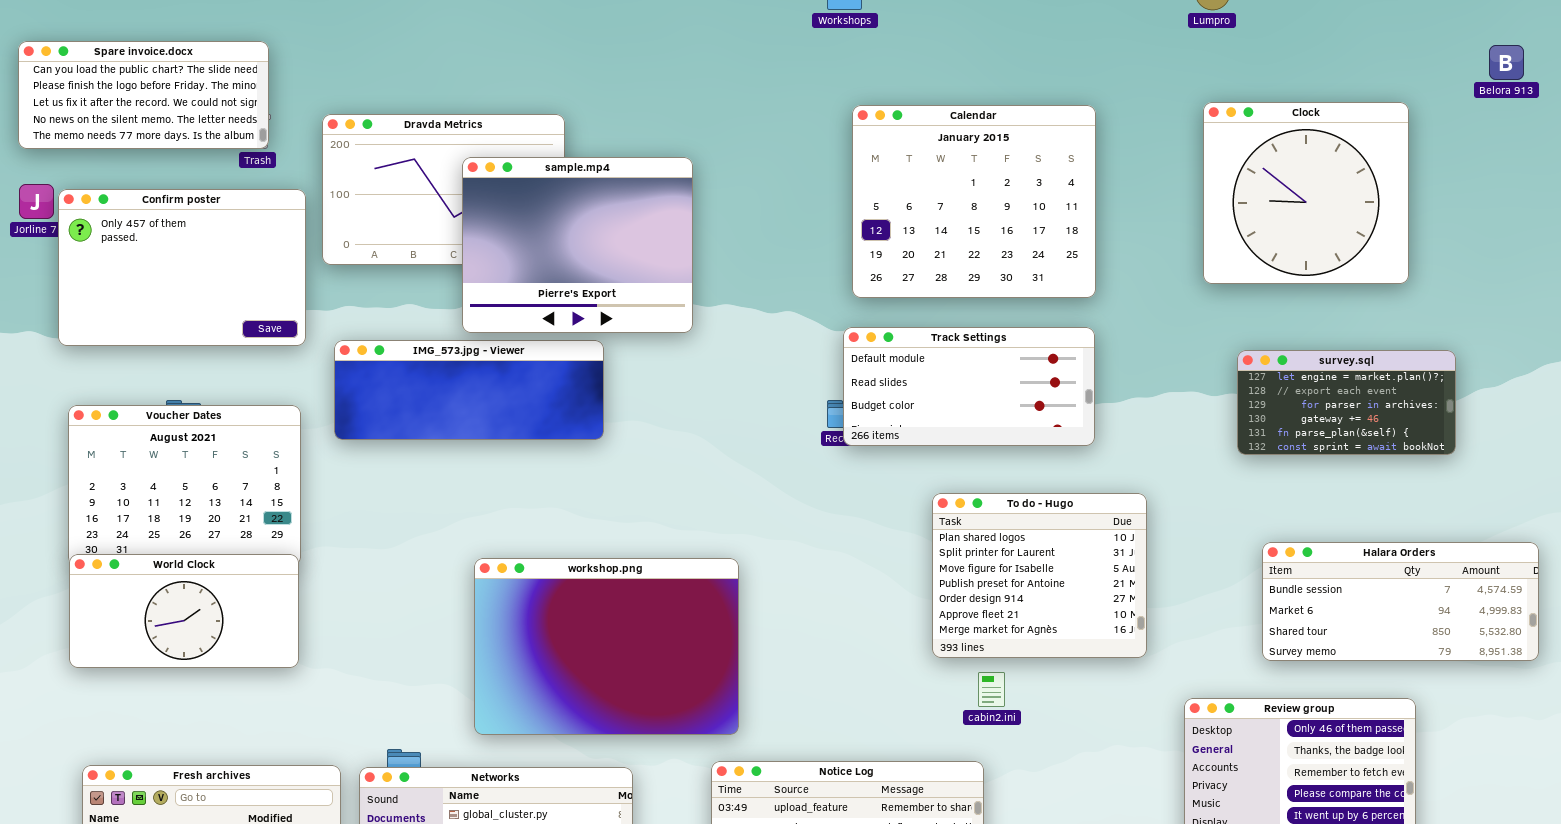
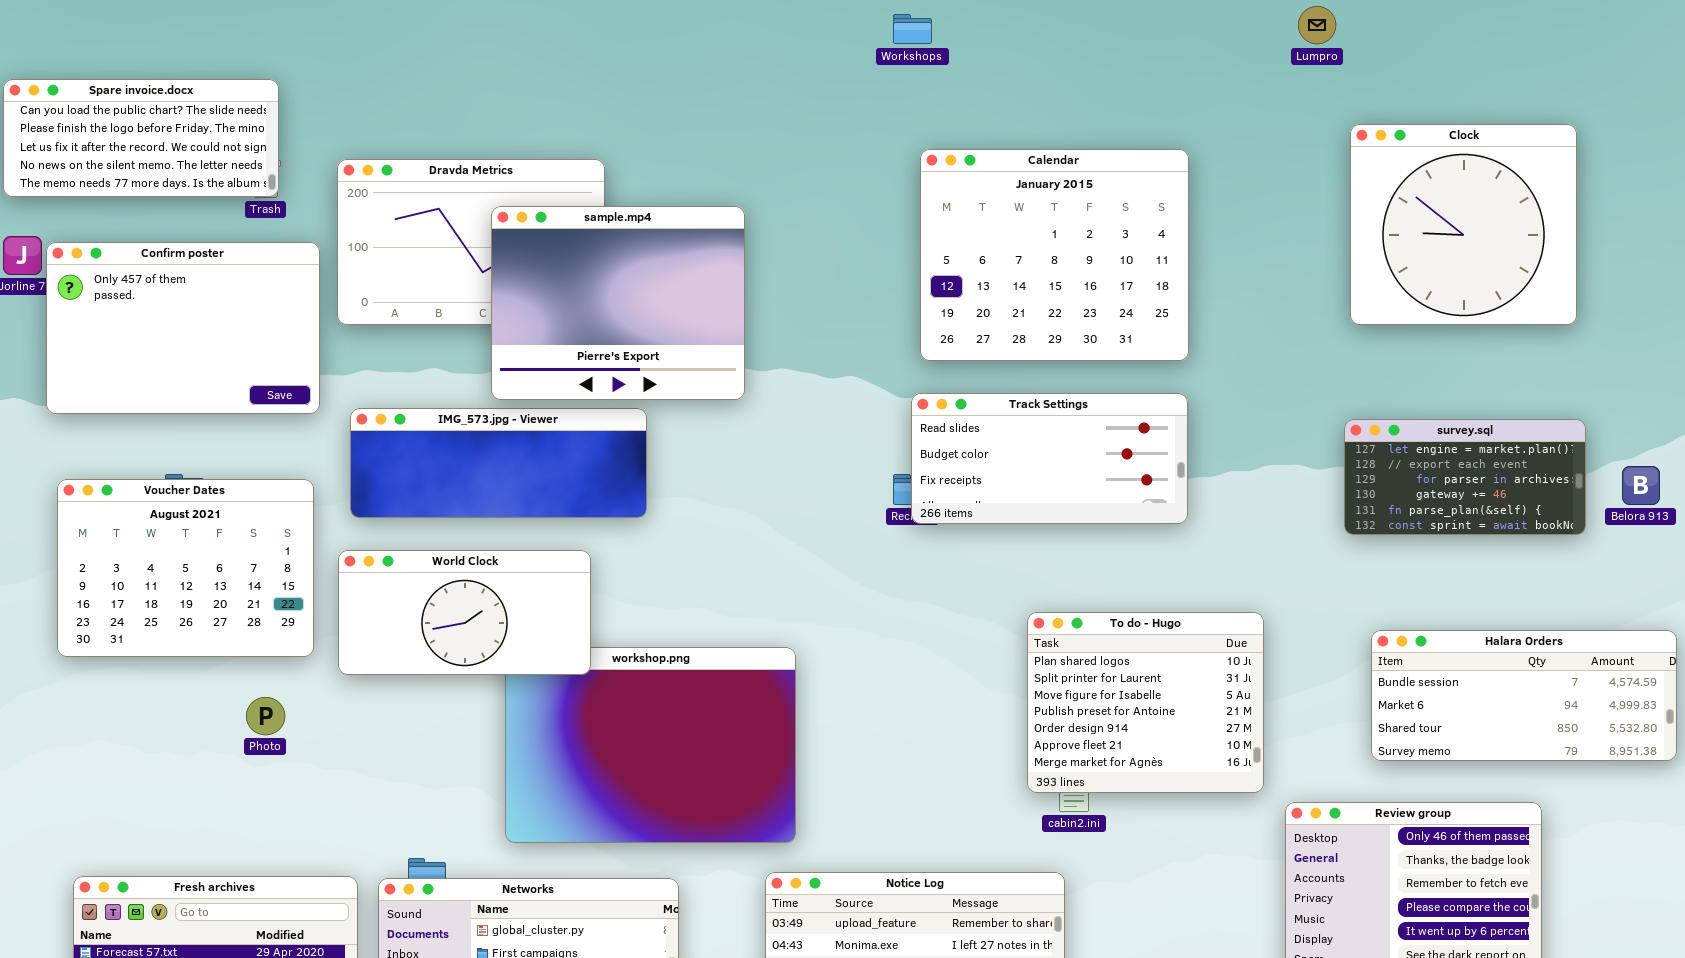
Belora 913: [1489,45,1524,80] -> [1622,466,1660,505], moved
Clock: [1203,102,1409,284] -> [1350,124,1577,325], moved
Track Settings: [843,327,1095,446] -> [911,393,1188,524], scrolled down 1 row
To do - Hugo: [932,493,1147,658] -> [1027,612,1264,793], moved
World Clock: [69,554,299,668] -> [338,550,591,675], moved

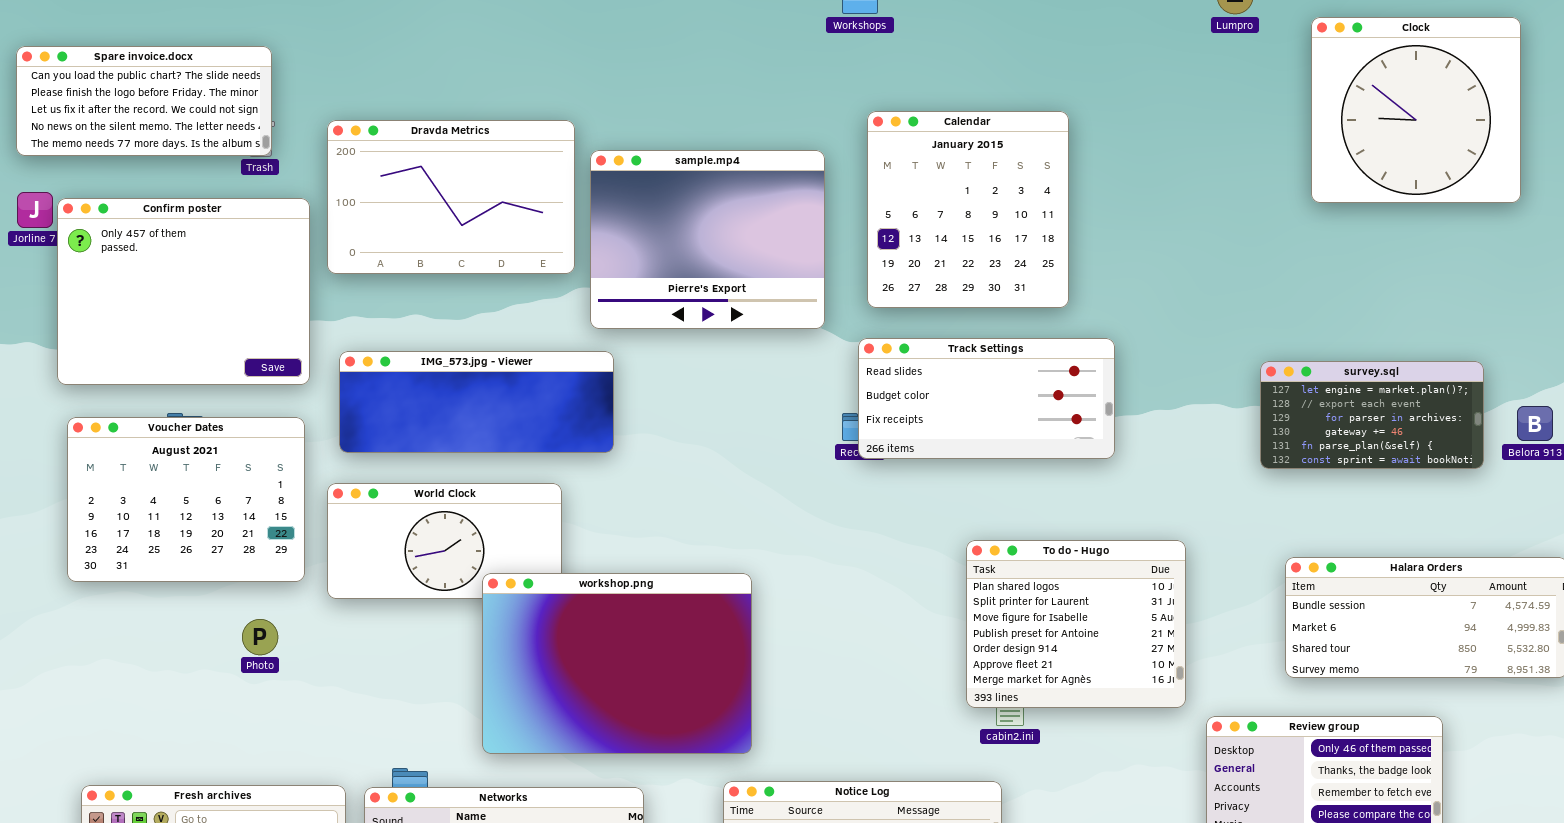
Clock: [1350,124,1577,325] -> [1311,17,1521,203], moved
Calendar: [920,149,1189,361] -> [867,111,1069,308], resized
sample.mp4: [491,206,745,400] -> [590,150,825,329], moved
Confirm poster: [46,242,320,414] -> [57,198,310,385], resized
workshop.png: [505,647,796,843] -> [482,573,752,754], raised

